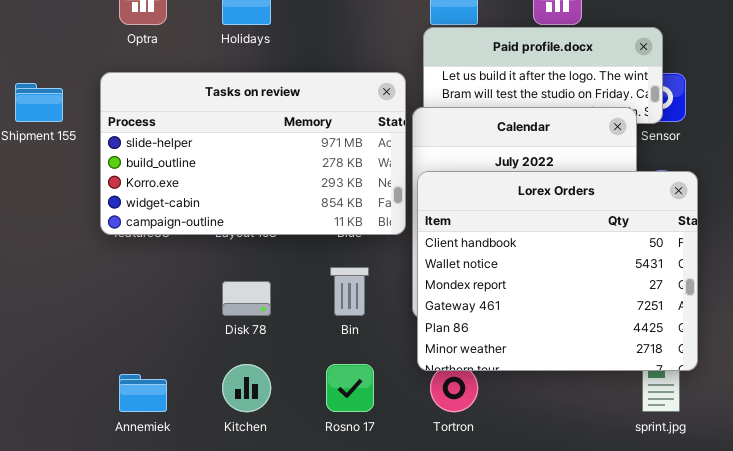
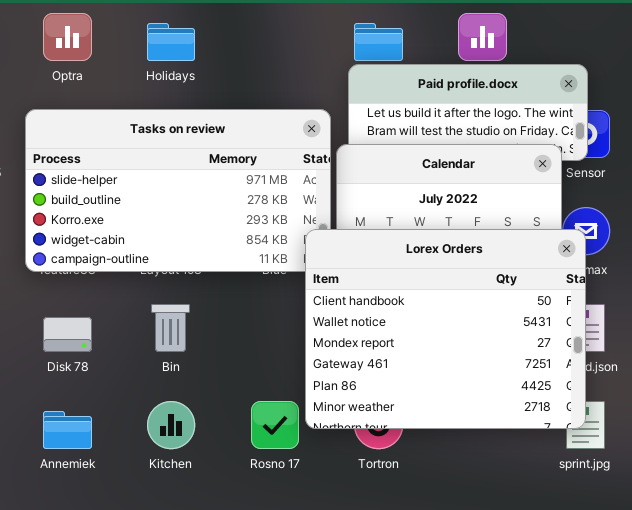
Lorex Orders: [417,171,698,371] -> [305,229,586,429], moved
Bin: [330,267,369,316] -> [151,304,190,352], moved
Disk 78: [222,281,271,316] -> [43,317,92,352], moved

